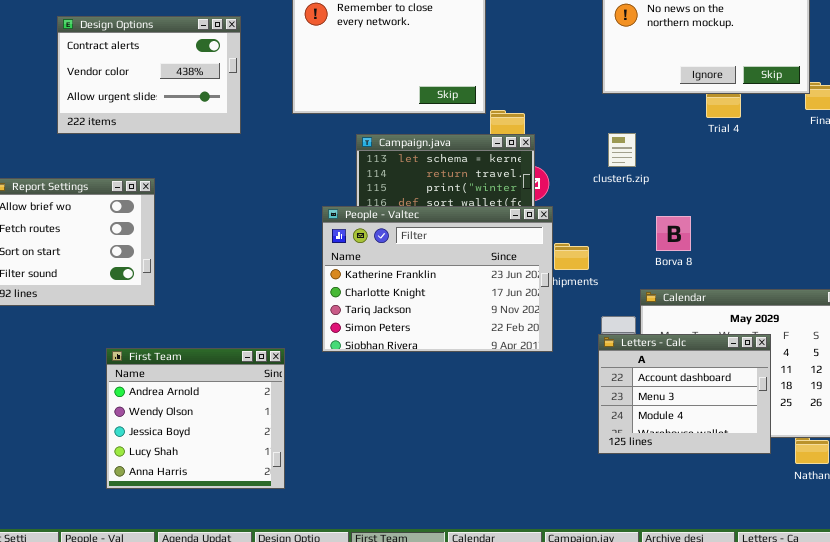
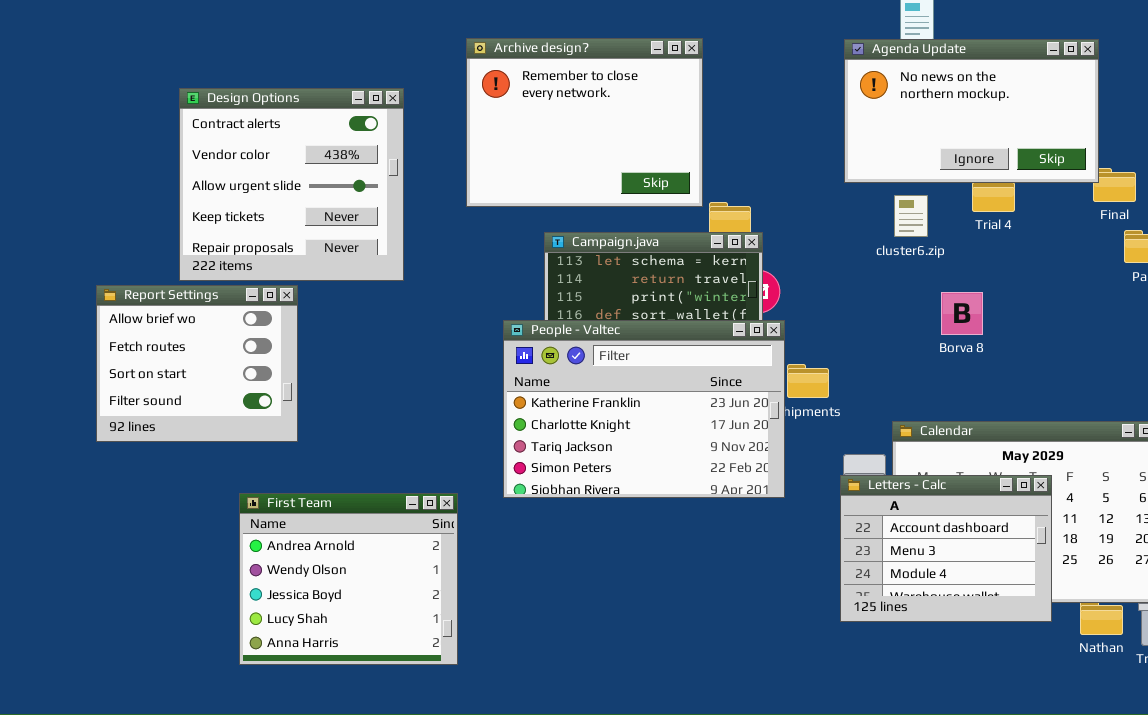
Design Options: [57,16,241,134] -> [179,88,404,281], resized
cluster6.zip: [608,133,636,167] -> [894,195,928,237], moved
Borva 8: [656,216,691,251] -> [941,292,983,335], moved

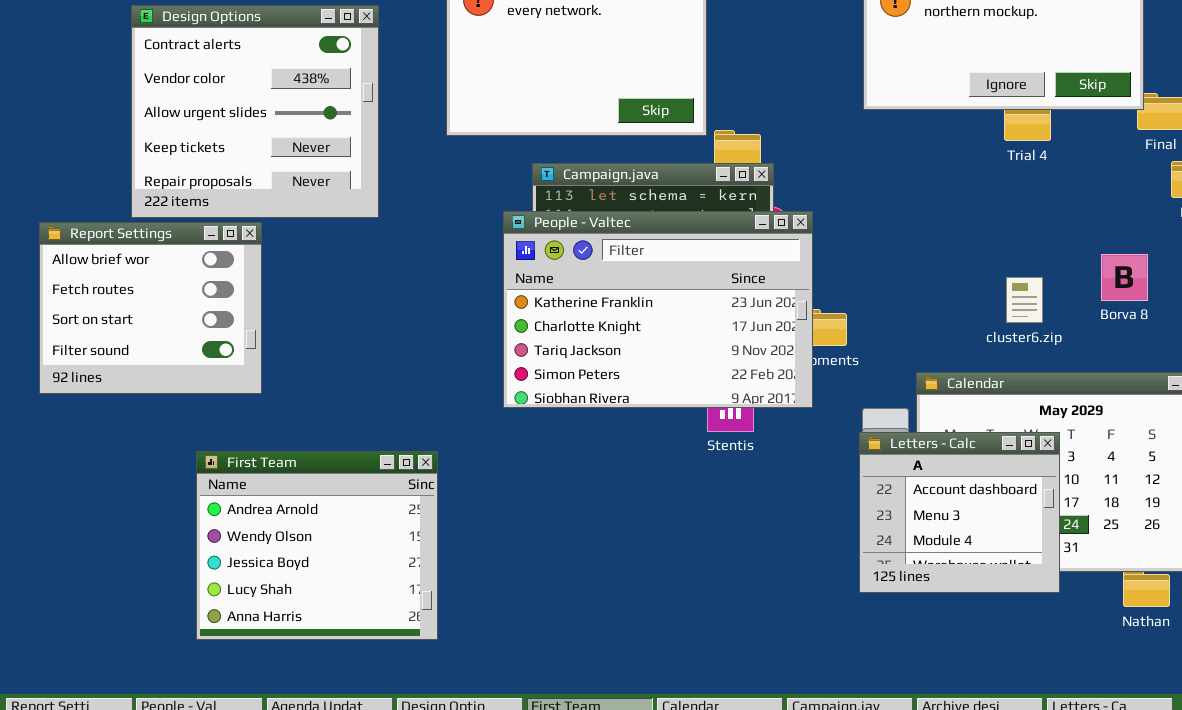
cluster6.zip: [894,195,928,237] -> [1006,277,1043,323], moved
Borva 8: [941,292,983,335] -> [1101,254,1148,301], moved
People - Valtec: [503,320,785,498] -> [503,211,813,408], moved
Letters - Calc: [840,475,1052,622] -> [859,432,1060,593], resized

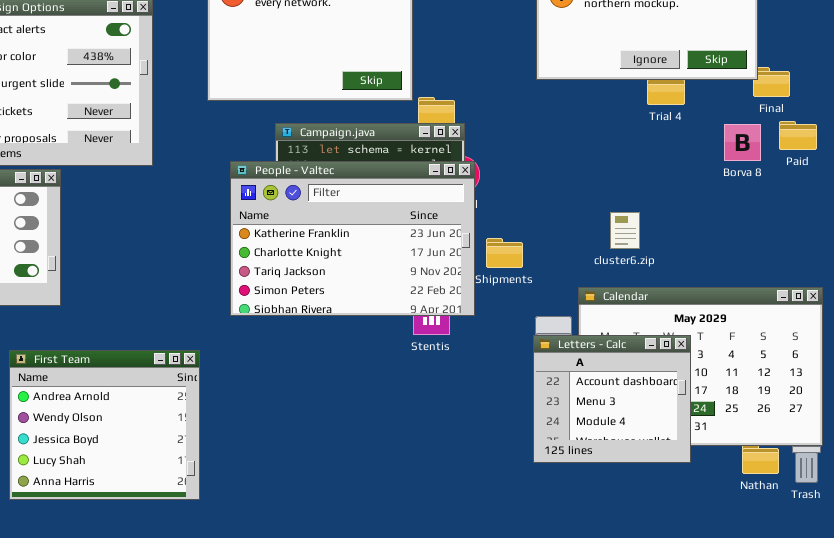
People - Valtec: [503,211,813,408] -> [230,161,475,316], moved
Borva 8: [1101,254,1148,301] -> [724,124,761,161], moved
cluster6.zip: [1006,277,1043,323] -> [610,212,640,249], moved

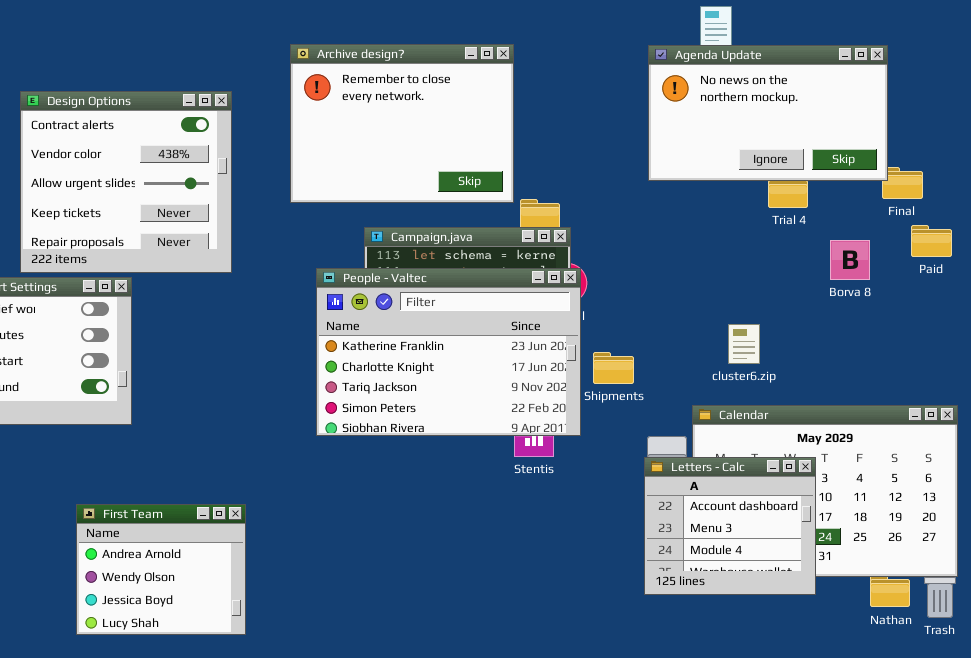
Borva 8: [724,124,761,161] -> [830,240,870,280], moved
First Team: [9,350,200,500] -> [76,504,246,635], resized

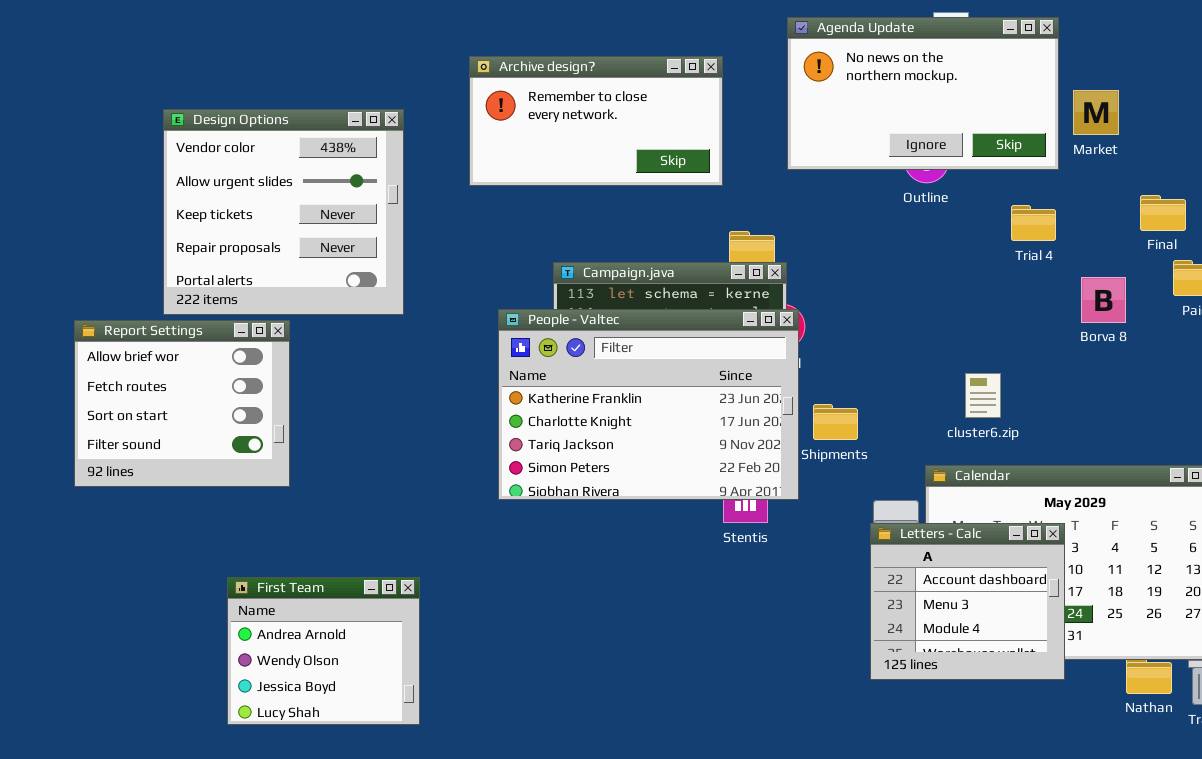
Archive design?: [290,44,514,203] -> [469,56,723,186], resized
Agenda Update: [648,45,888,181] -> [787,17,1059,170], moved
Design Options: [20,91,232,273] -> [163,109,404,315], scrolled down 1 row

